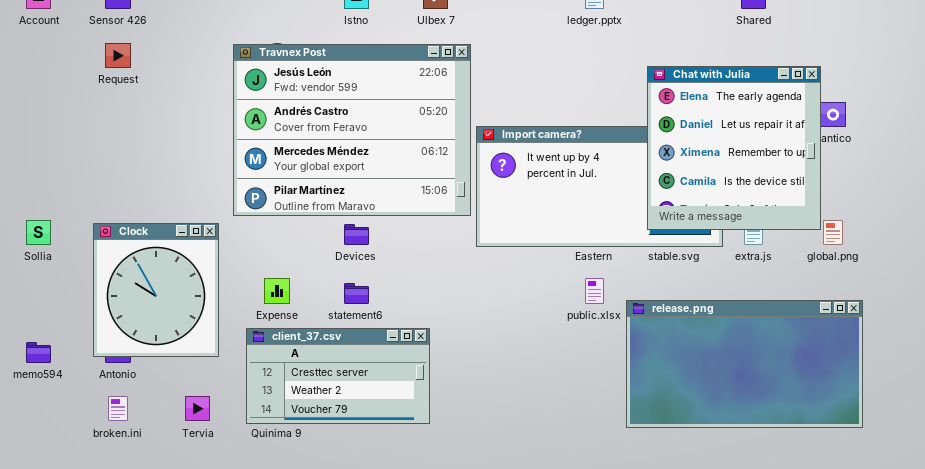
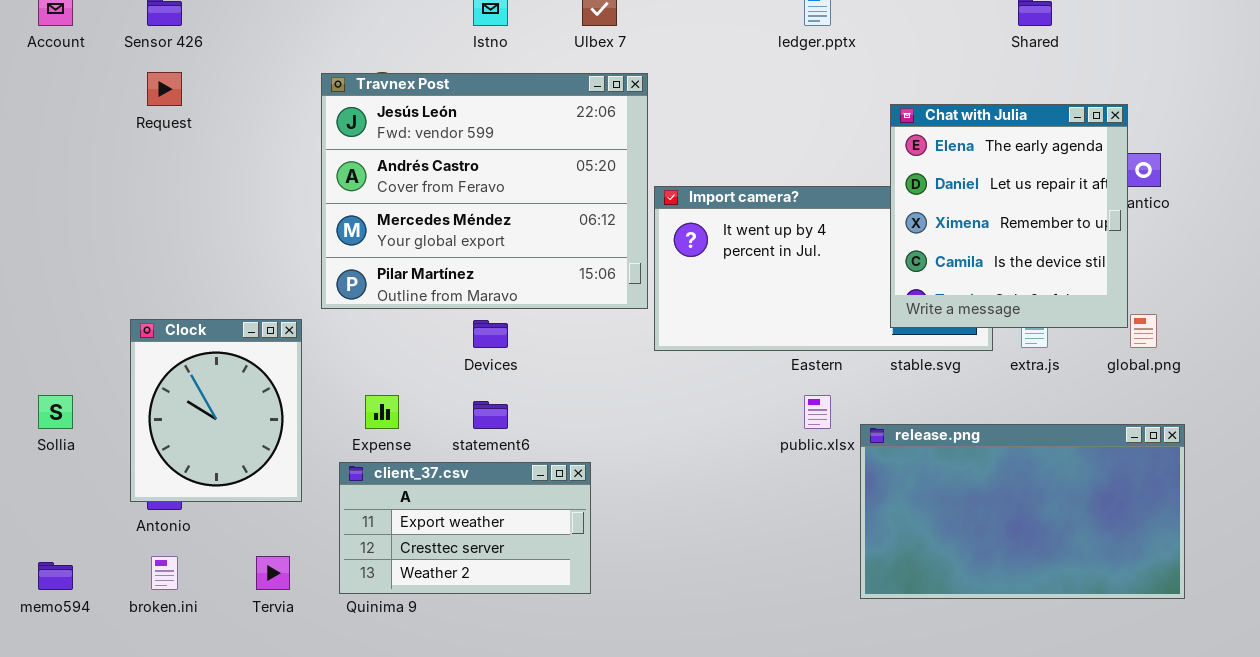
Sollia: [26,220,51,245] -> [38,395,73,429], moved
client_37.csv: [246,328,430,424] -> [339,462,591,594], scrolled up 1 row
memo594: [26,342,51,363] -> [38,562,73,590], moved

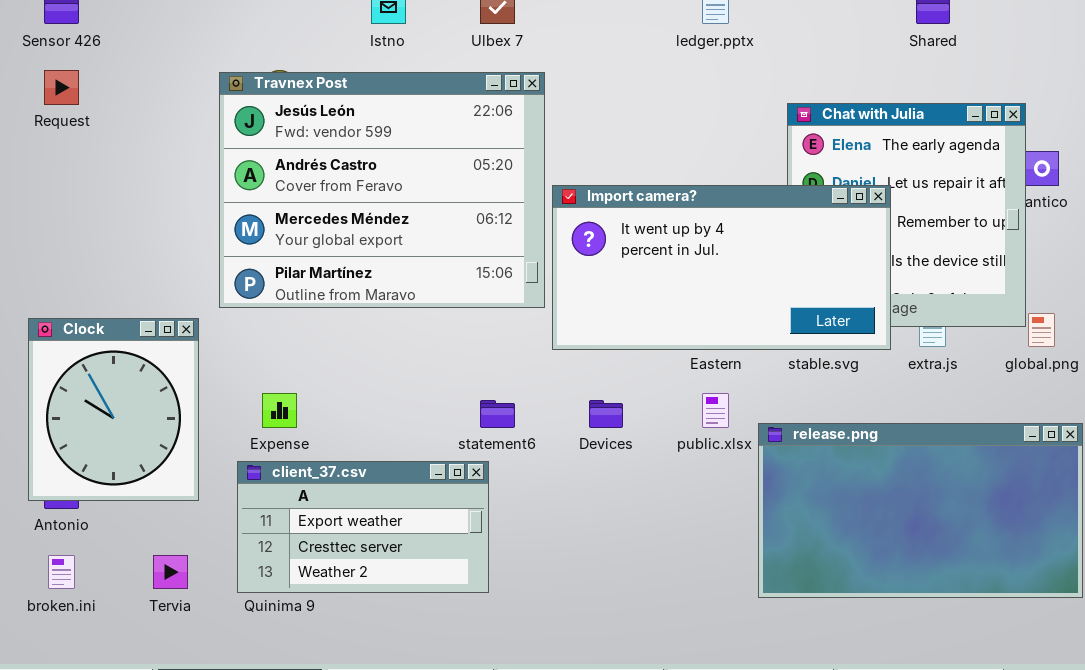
Import camera?: [654,186,993,351] -> [552,185,891,350], raised
Devices: [473,320,508,348] -> [589,400,623,428], moved
statement6: [473,401,508,429] -> [480,400,515,428], moved

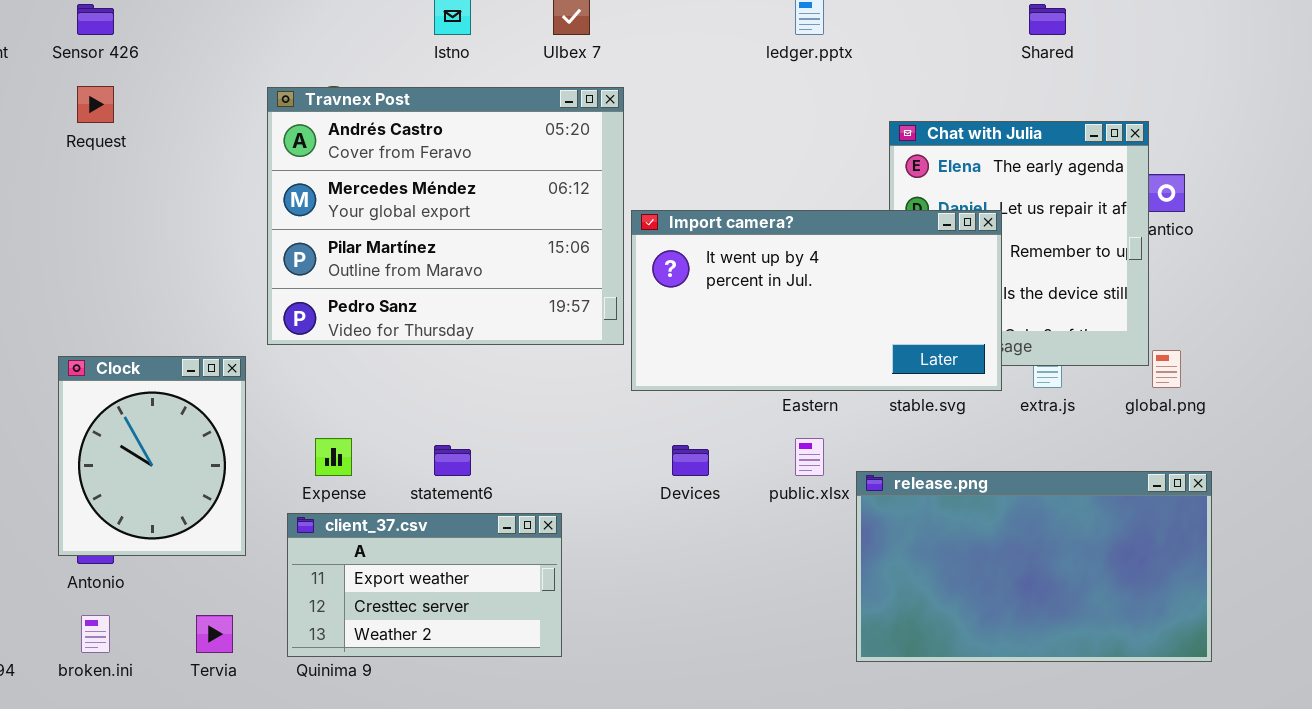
Travnex Post: [219,72,545,308] -> [267,87,624,345], scrolled down 1 row
statement6: [480,400,515,428] -> [434,445,471,476], moved

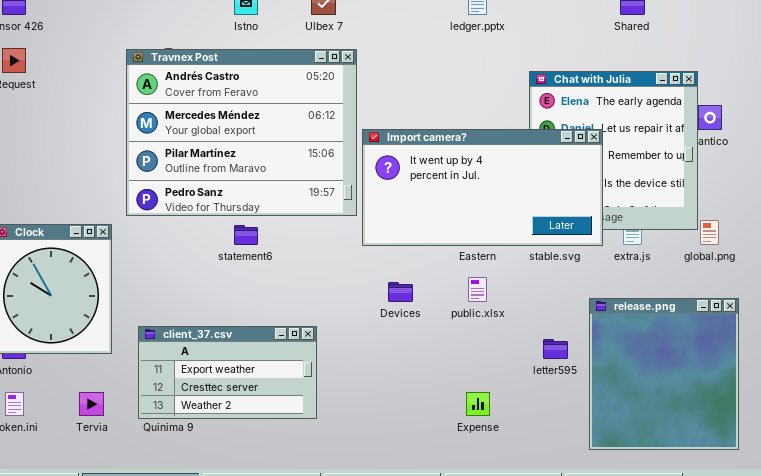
Expense: [315,438,352,476] -> [466,392,490,416], moved
statement6: [434,445,471,476] -> [234,225,258,245], moved
release.png: [856,471,1212,662] -> [589,298,739,450], resized

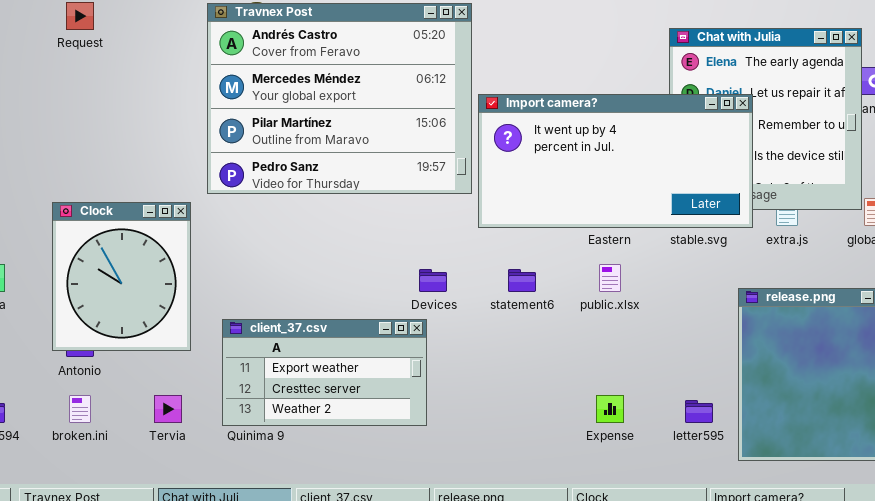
statement6: [234,225,258,245] -> [508,269,536,292], moved
Devices: [388,282,413,302] -> [419,269,447,292], moved
letter595: [543,339,568,359] -> [685,400,713,423], moved

